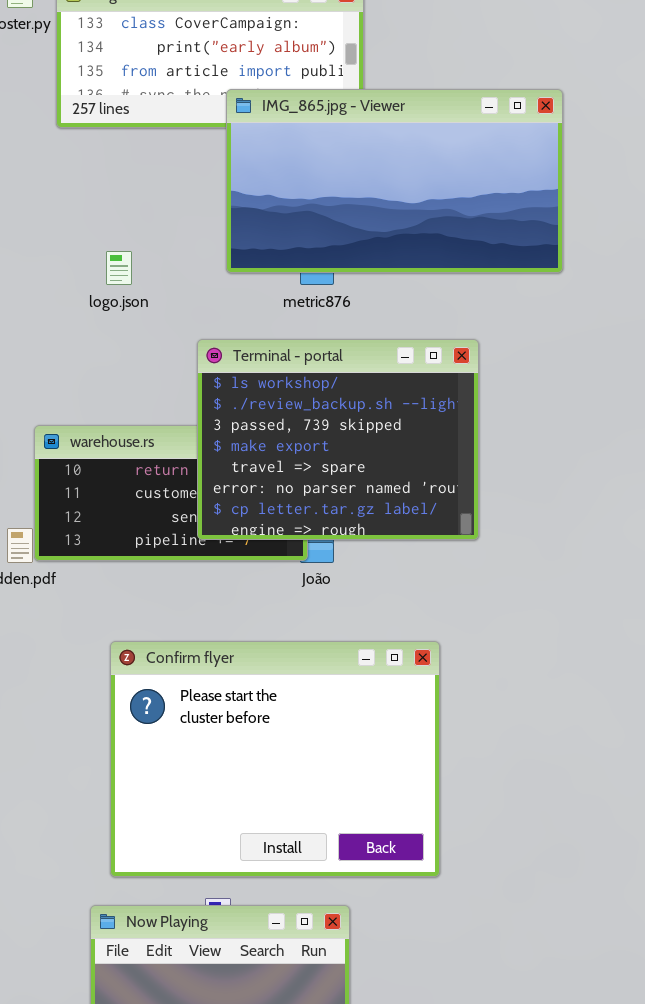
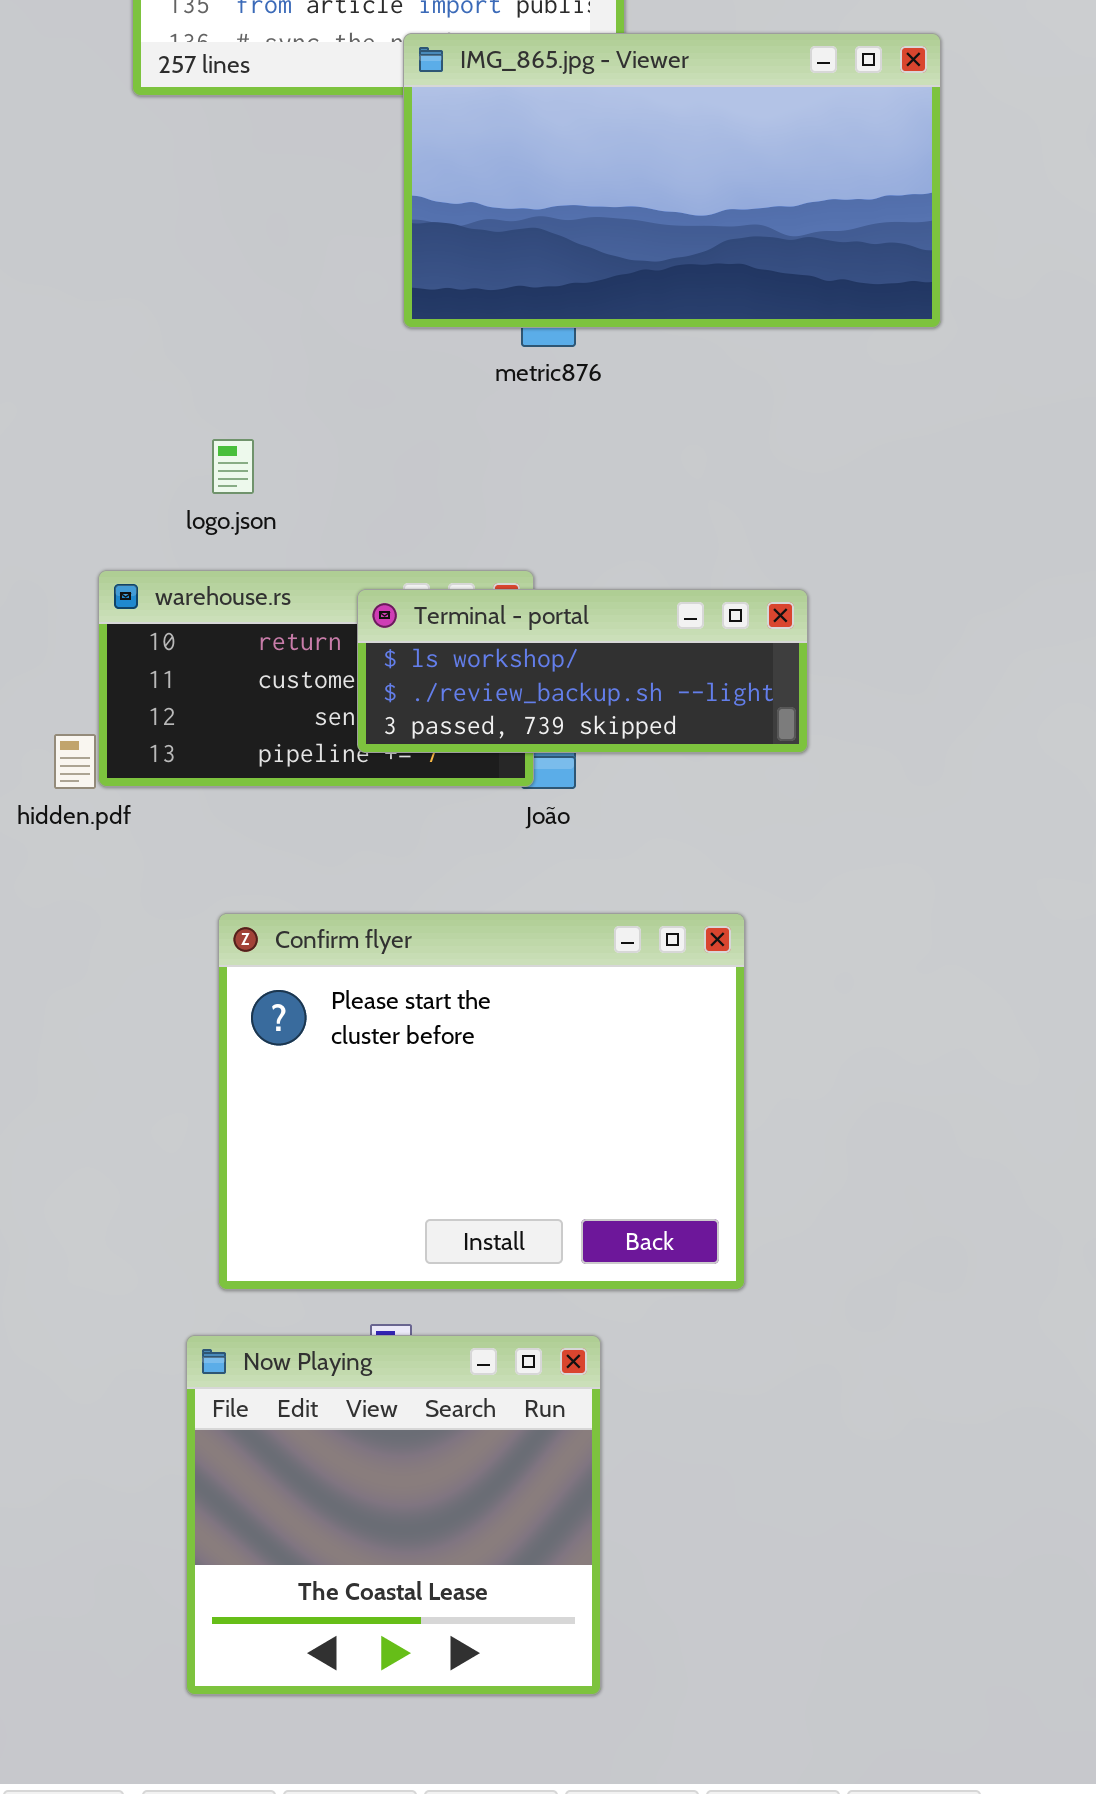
logo.json: [106,251,132,285] -> [212,439,254,494], moved
Terminal - portal: [197,339,479,540] -> [357,589,808,753], resized

